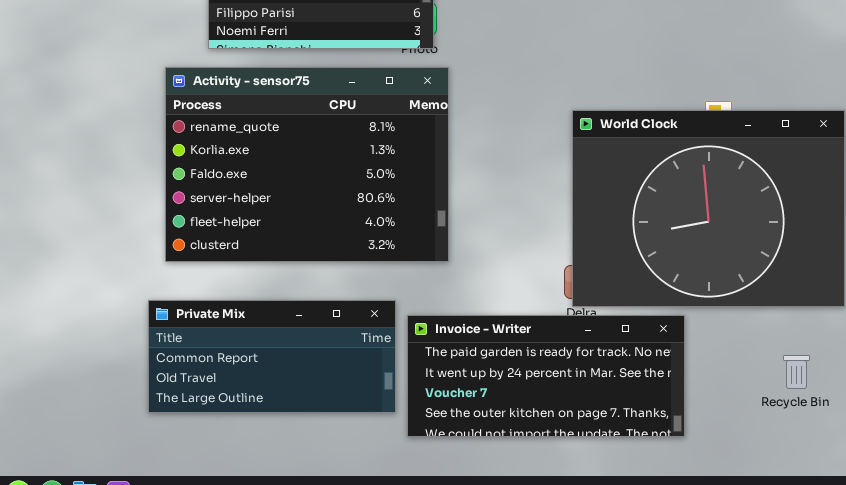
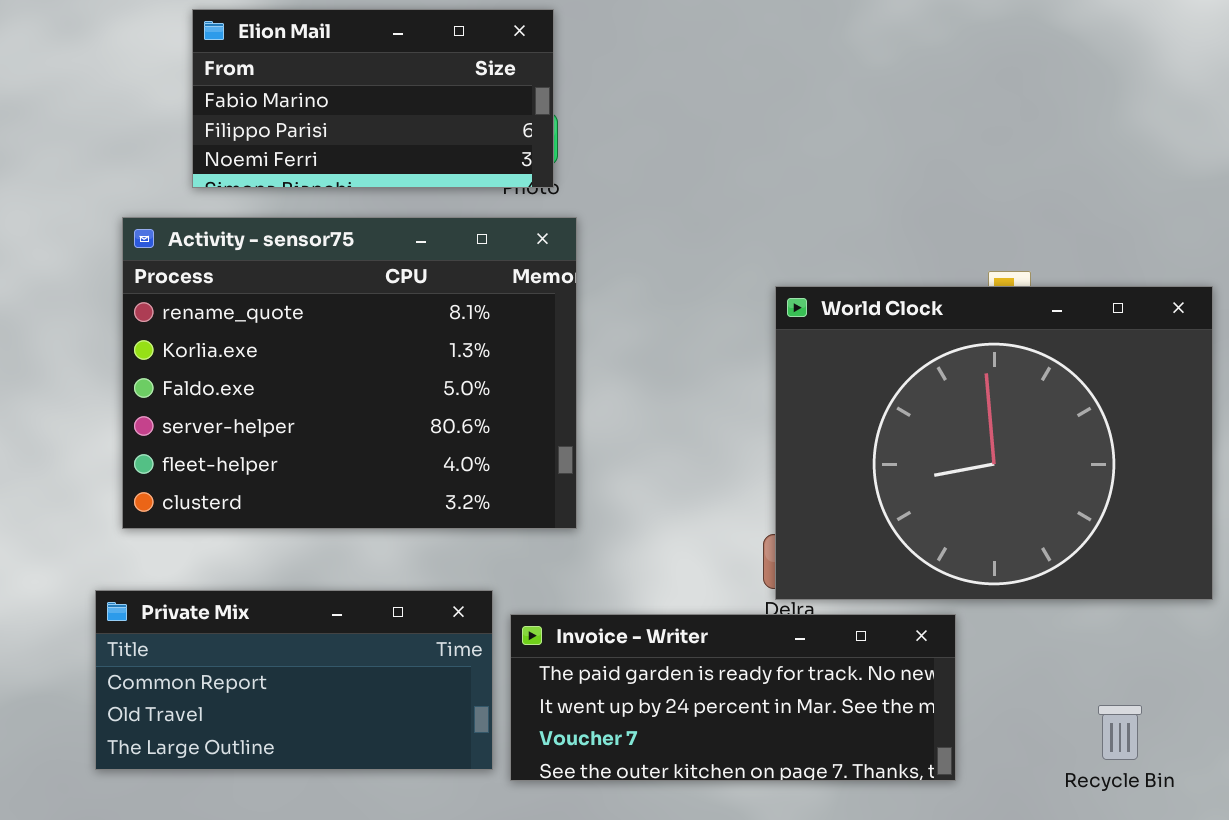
Invoice - Writer: [407,315,685,437] -> [510,614,956,781], resized
Recycle Bin: [783,355,810,389] -> [1098,705,1142,760], moved

